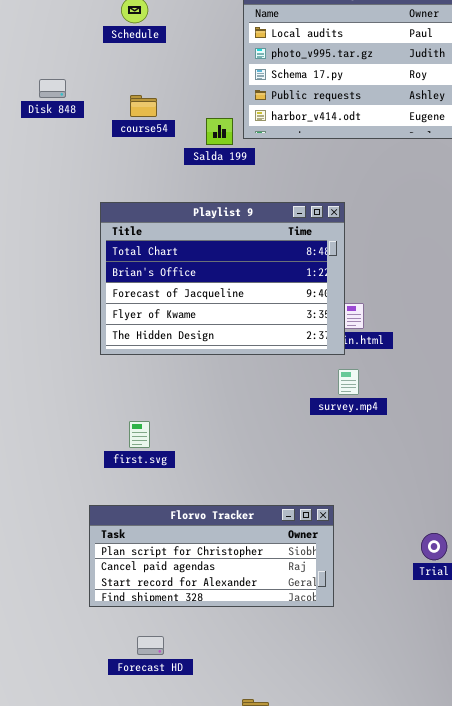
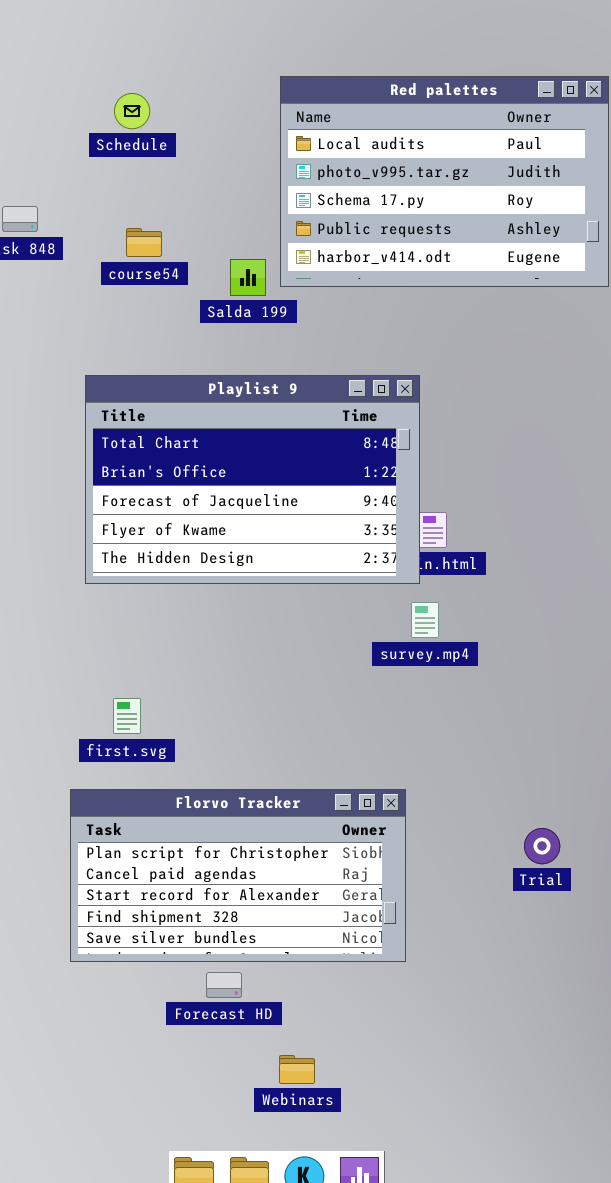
first.svg: [129,421,150,448] -> [113,698,141,734], moved
Florvo Tracker: [89,505,334,607] -> [70,789,406,962], resized
Forecast HD: [137,636,164,655] -> [206,972,242,998], moved

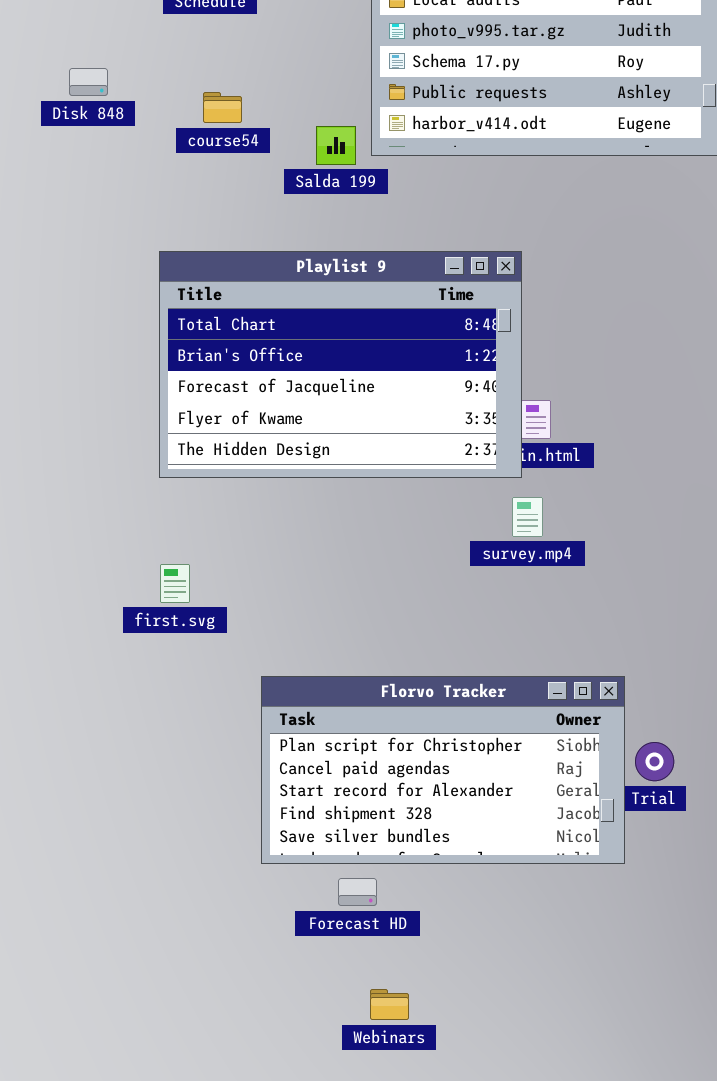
first.svg: [113,698,141,734] -> [160,564,190,603], moved
Florvo Tracker: [70,789,406,962] -> [261,676,625,864], moved
Forecast HD: [206,972,242,998] -> [338,878,377,906], moved

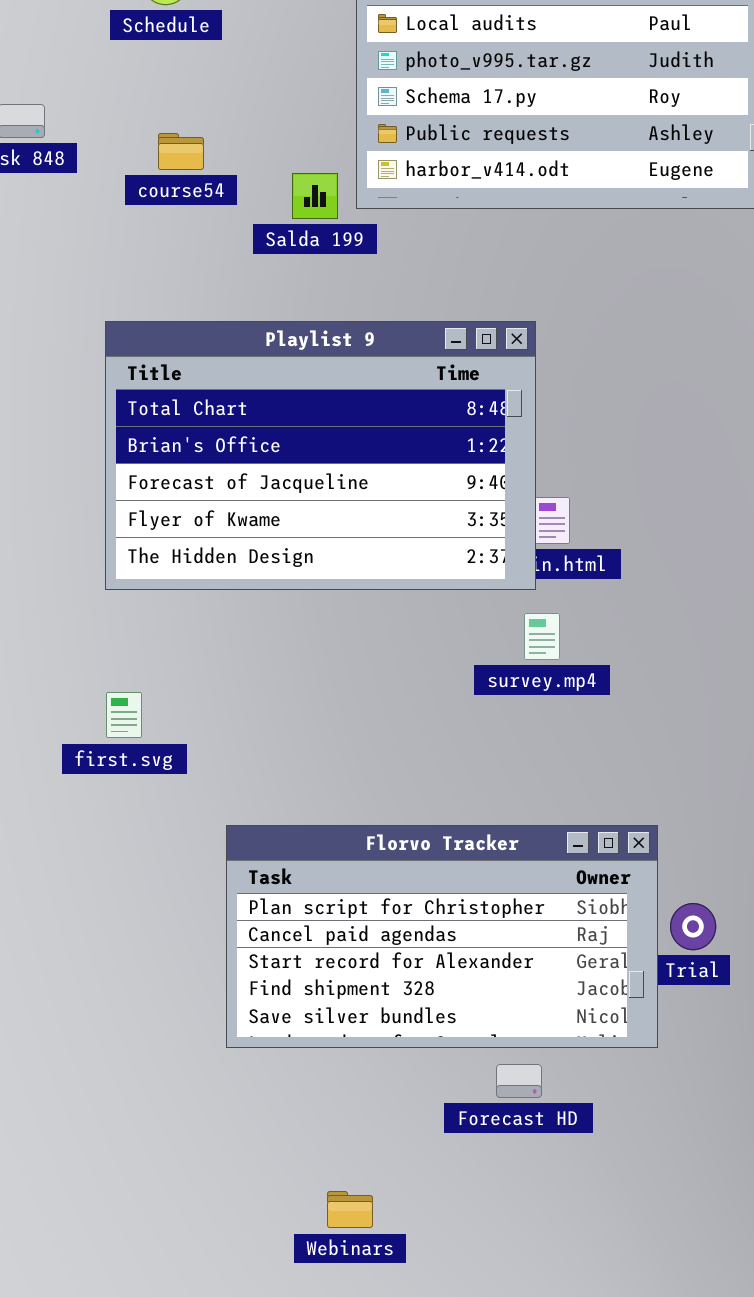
Forecast HD: [338,878,377,906] -> [496,1064,542,1098], moved
Webinars: [370,989,409,1020] -> [327,1191,373,1228], moved

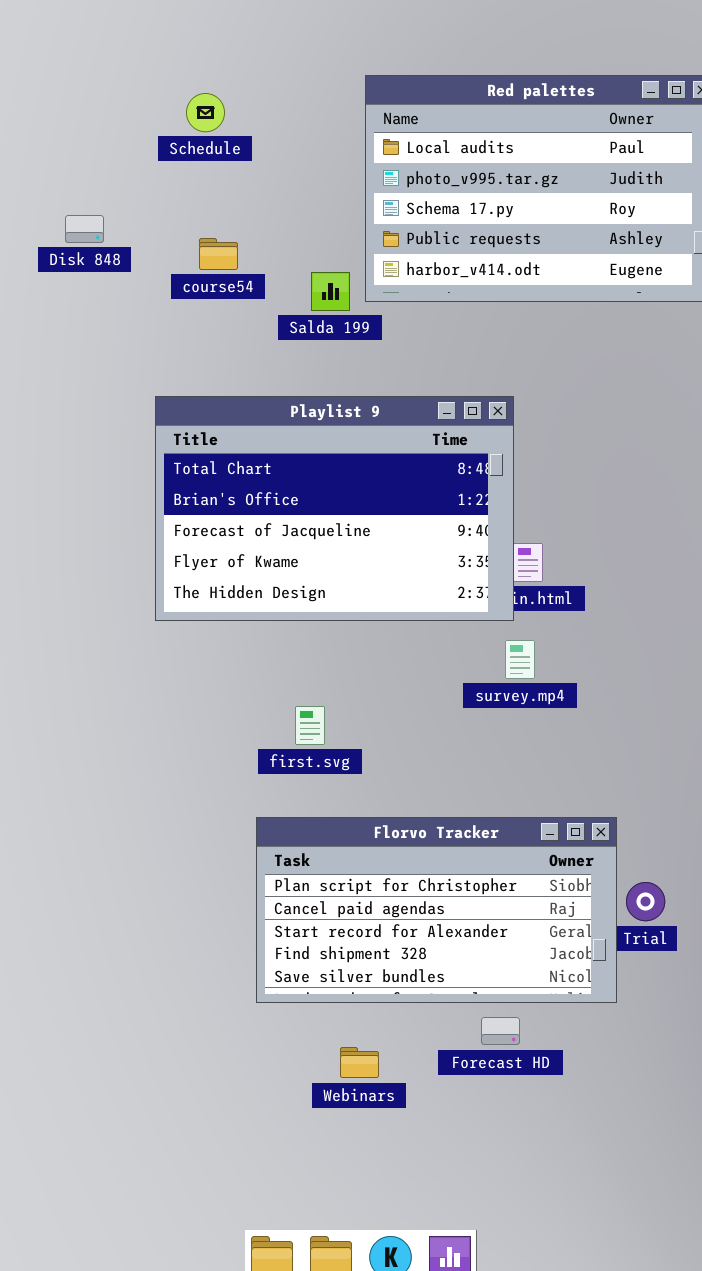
first.svg: [106,692,142,738] -> [295,706,325,745], moved
Webinars: [327,1191,373,1228] -> [340,1047,379,1078], moved

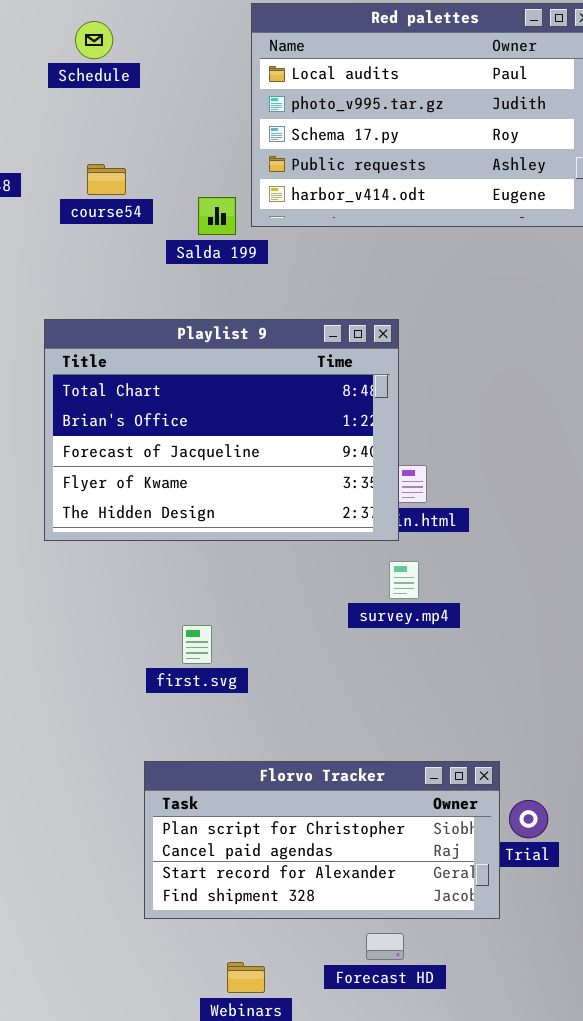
Florvo Tracker: [256,817,617,1003] -> [144,761,500,919], resized

